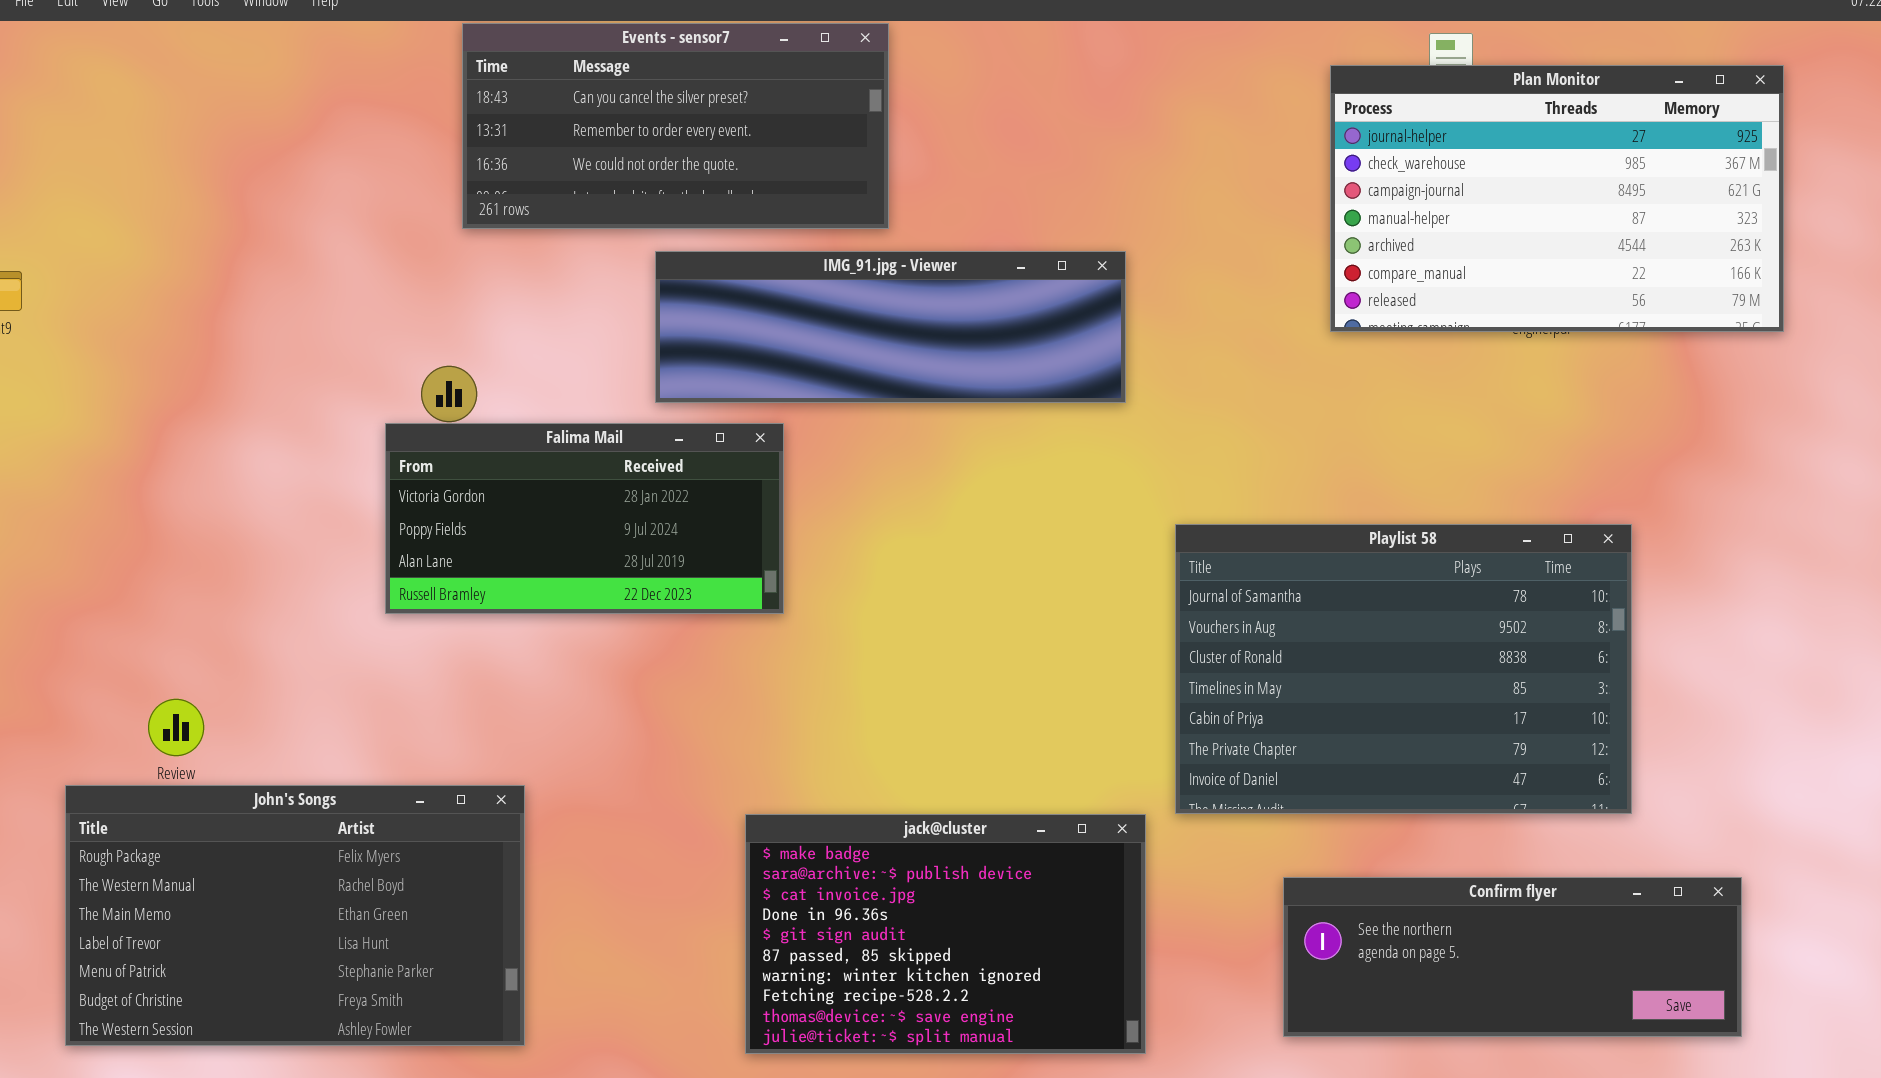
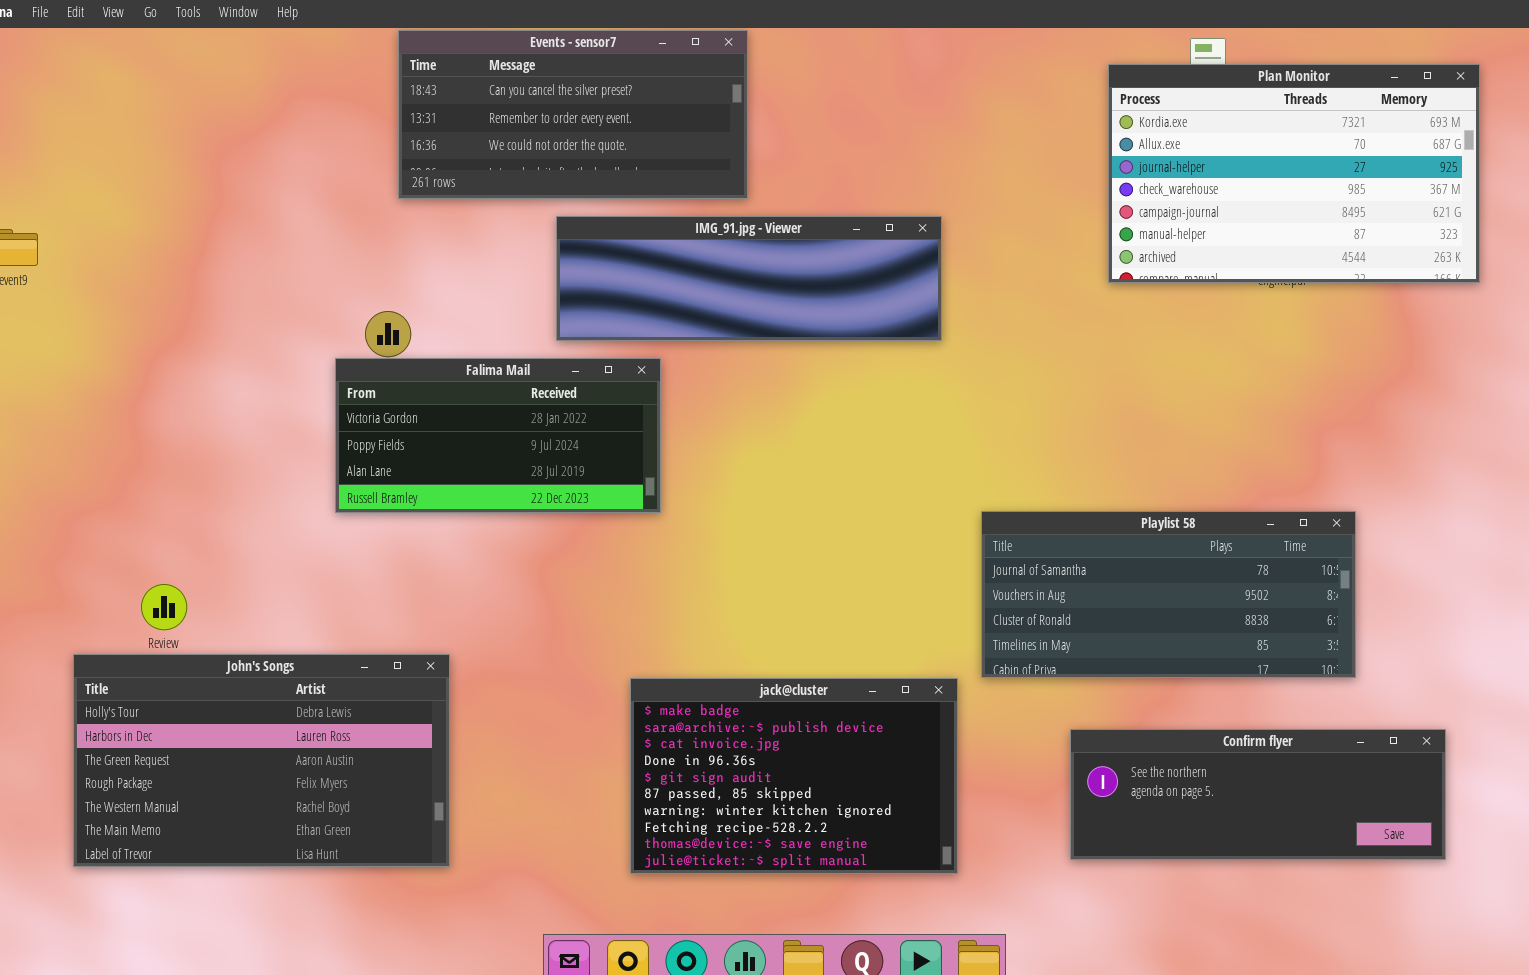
Plan Monitor: [1330,65,1784,332] -> [1108,64,1480,283], scrolled up 2 rows
Playlist 58: [1175,524,1632,814] -> [981,511,1356,678], resized
John's Songs: [65,785,525,1046] -> [73,654,450,867], scrolled up 3 rows

